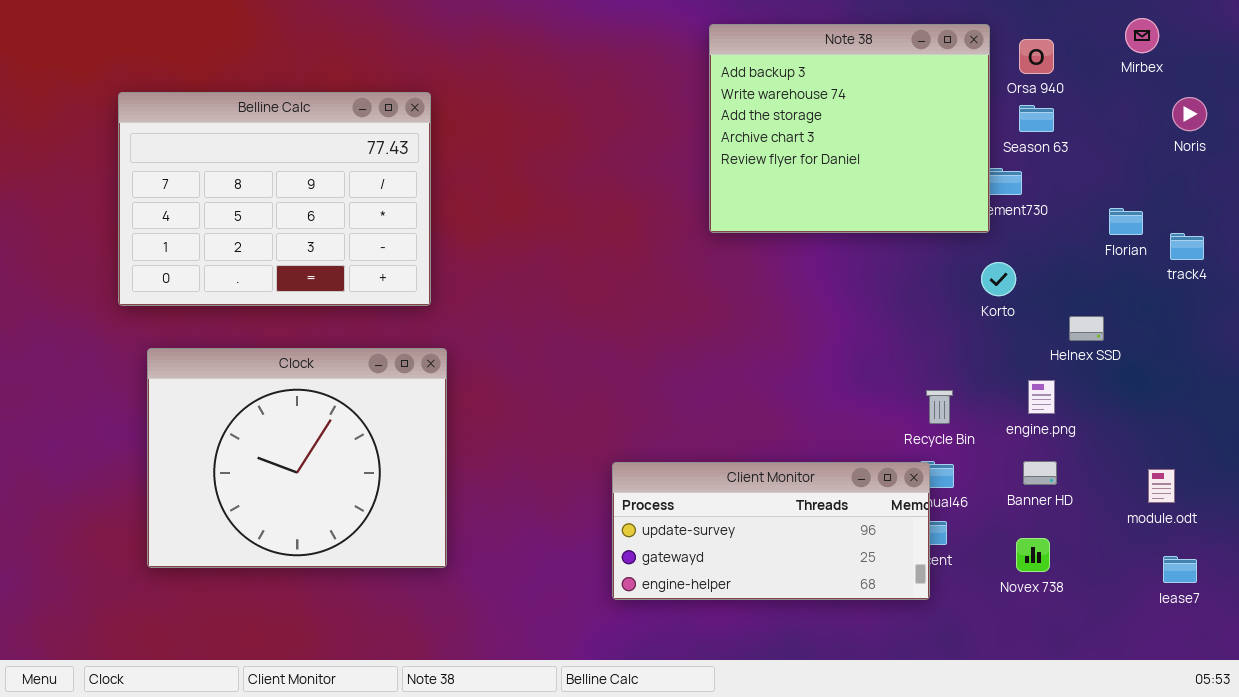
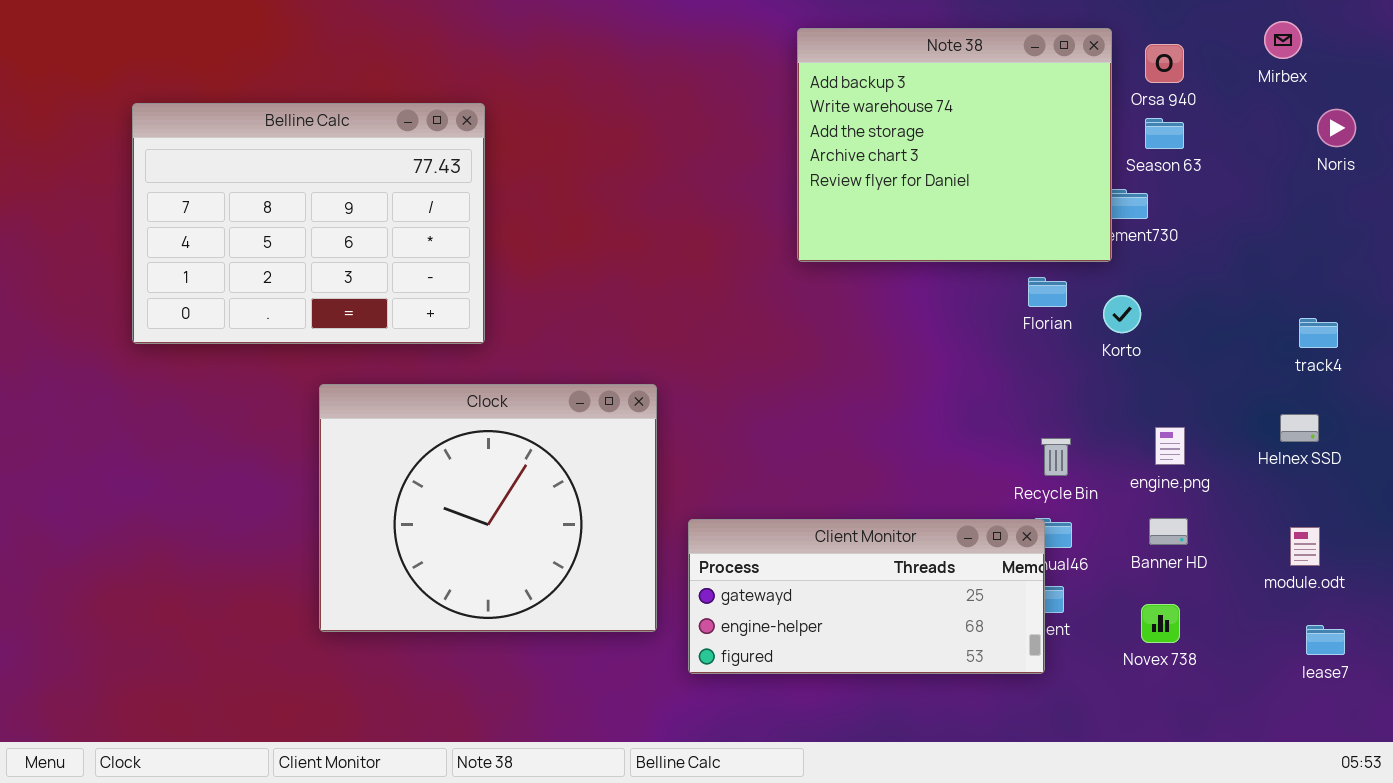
Florian: [1109,208,1143,235] -> [1028,277,1067,307], moved
track4: [1170,233,1204,260] -> [1299,318,1338,348], moved
Helnex SSD: [1069,316,1104,341] -> [1280,414,1319,442], moved
Clock: [147,348,447,568] -> [319,384,657,632], moved
Client Monitor: [612,462,930,600] -> [688,519,1045,674], scrolled down 1 row

